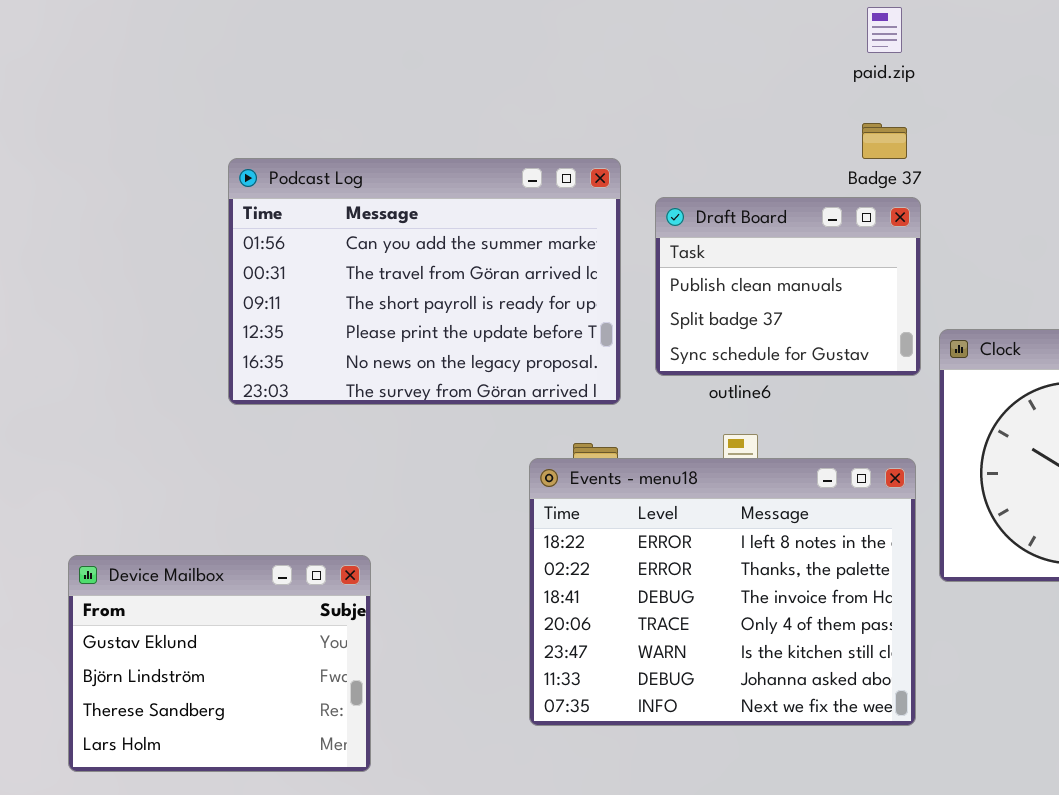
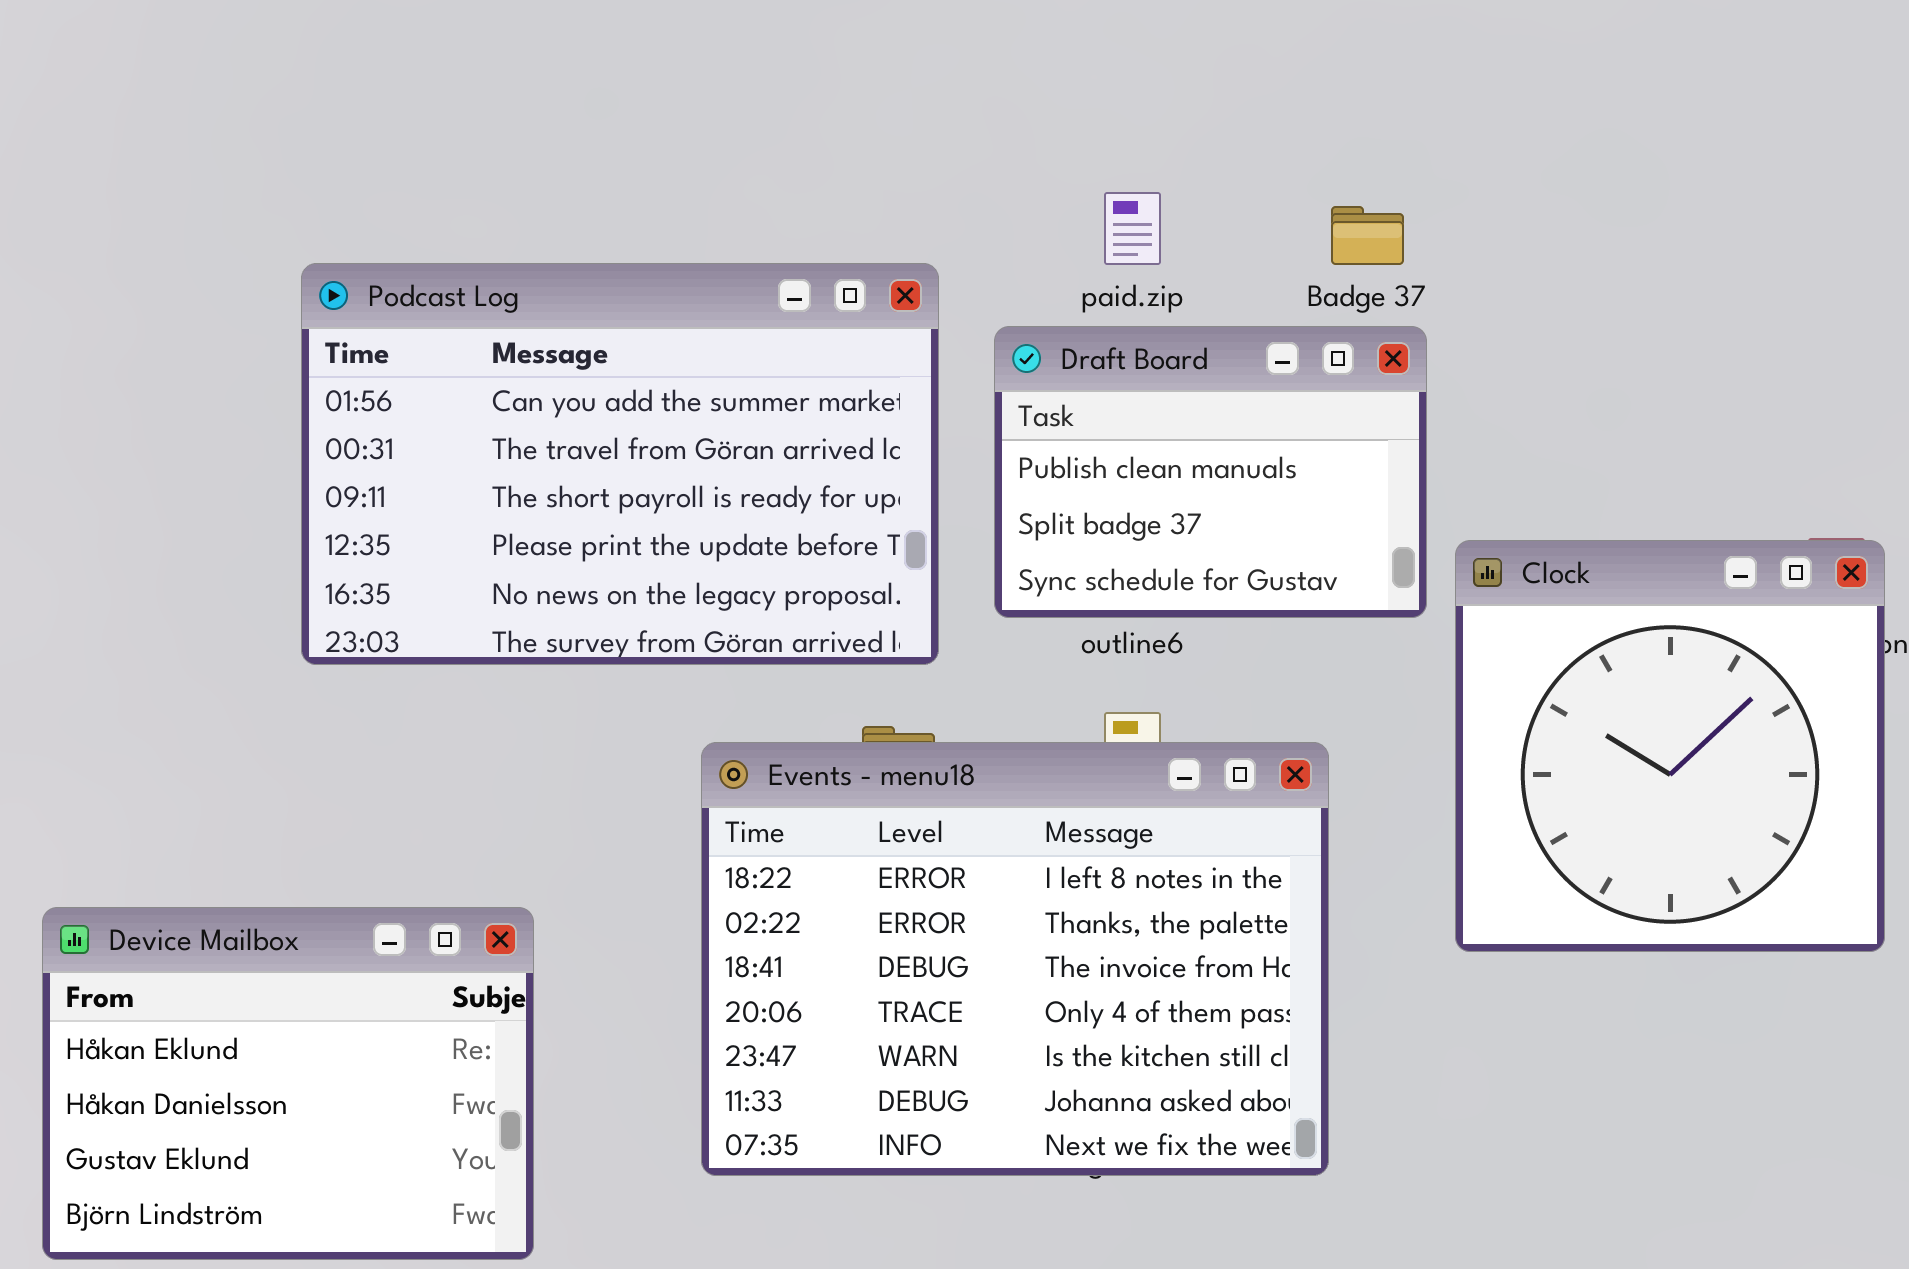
paid.zip: [867,7,902,53] -> [1104,192,1161,265], moved
Events - menu18: [529,458,916,726] -> [701,742,1329,1176], moved
Device Mailbox: [68,555,371,772] -> [42,907,534,1260], scrolled up 2 rows

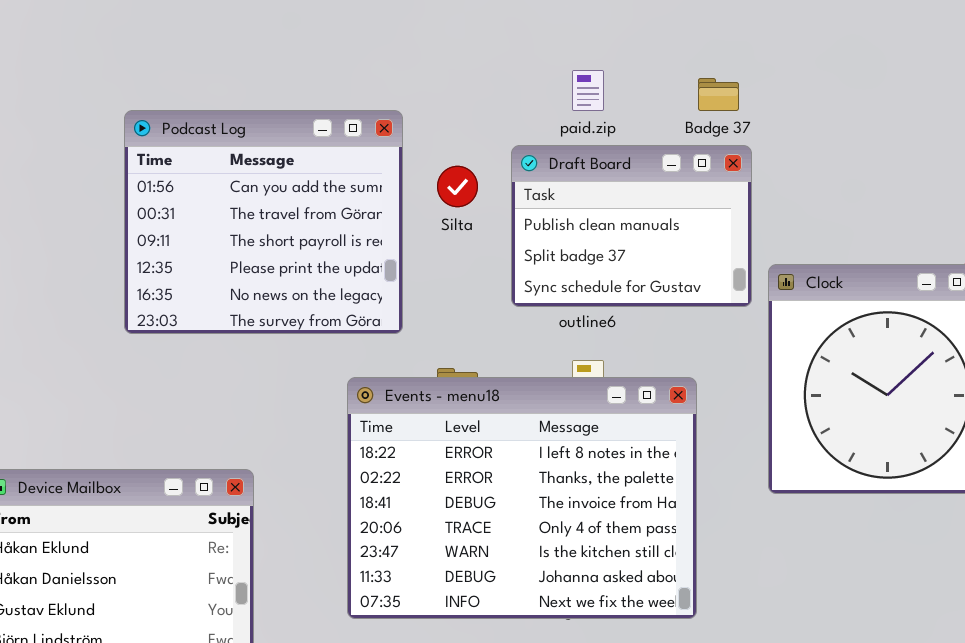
Podcast Log: [301,263,939,665] -> [124,110,403,334], resized

